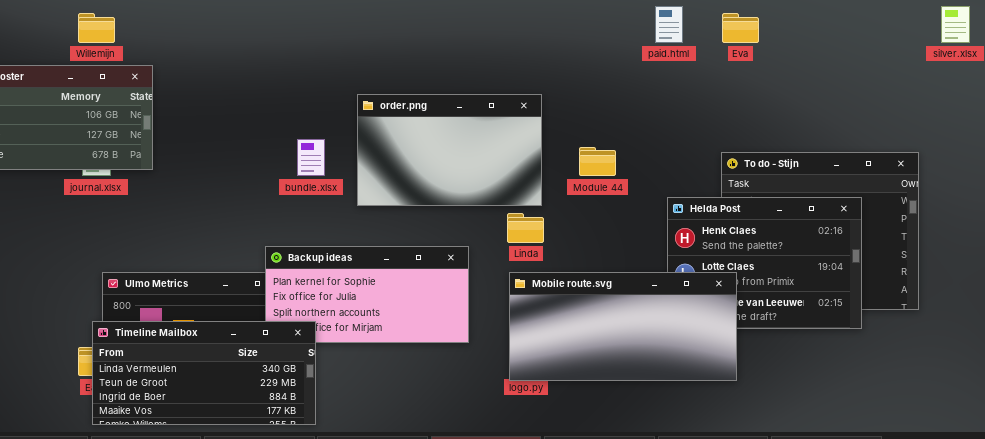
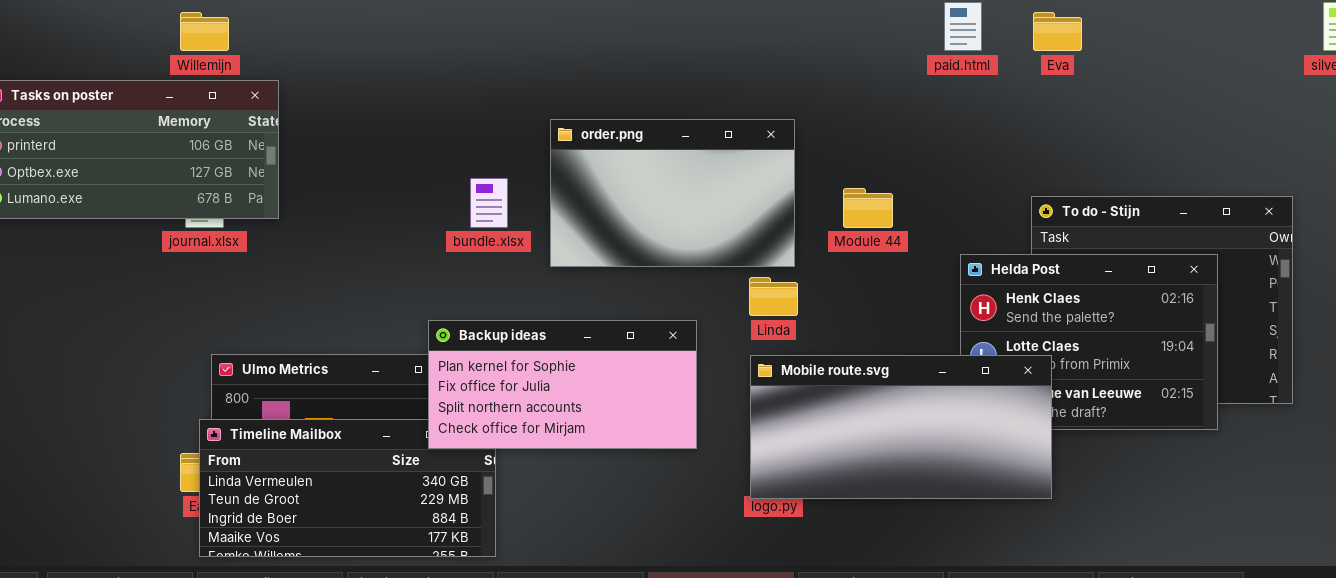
Backup ideas: [265,246,469,343] -> [428,320,697,449], raised

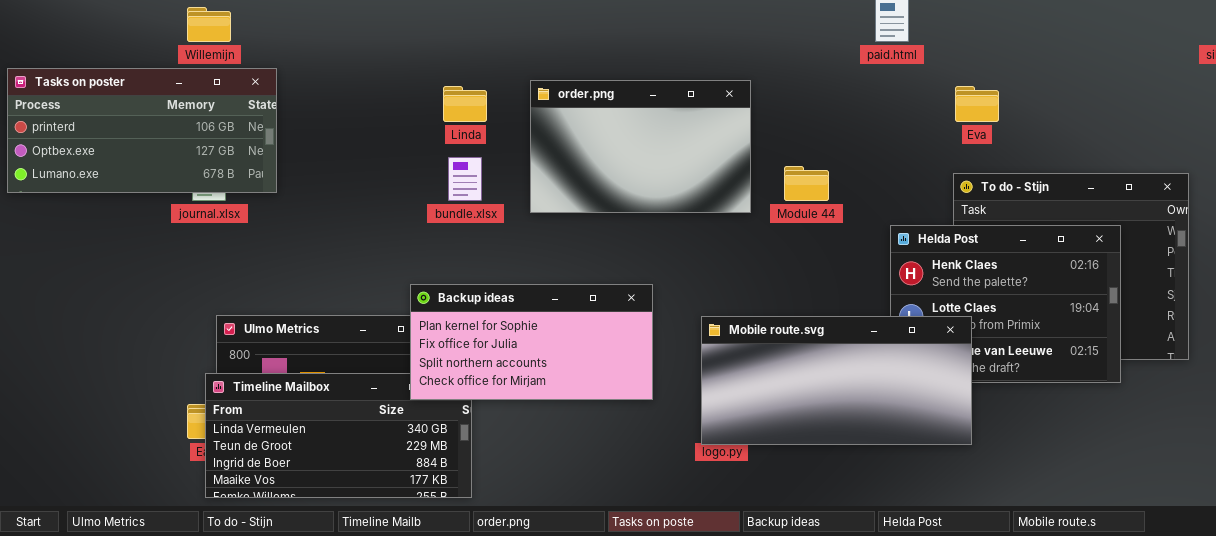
Eva: [1033,12,1082,51] -> [955,86,999,122], moved
order.png: [550,119,795,267] -> [530,80,751,213], moved
Linda: [749,277,798,316] -> [443,86,487,122], moved

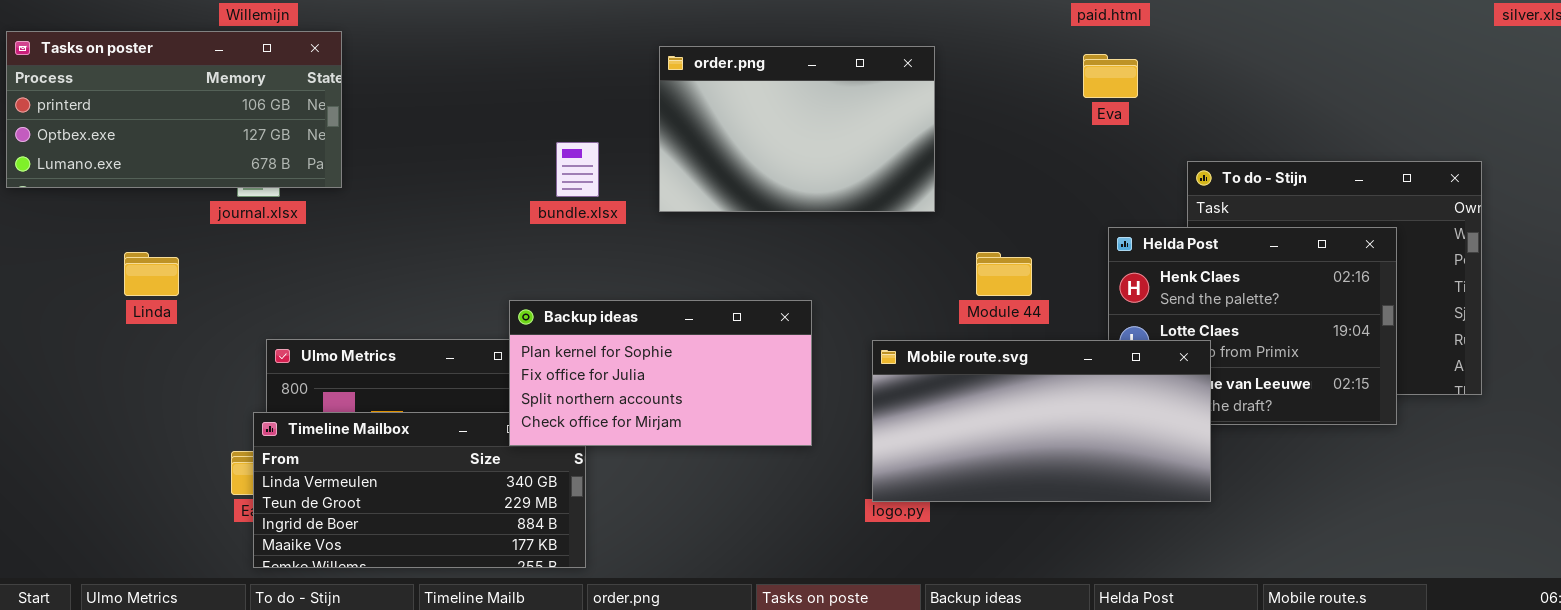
Linda: [443,86,487,122] -> [124,252,179,296], moved
Eva: [955,86,999,122] -> [1083,54,1138,98], moved
Module 44: [784,166,829,201] -> [976,252,1032,296], moved

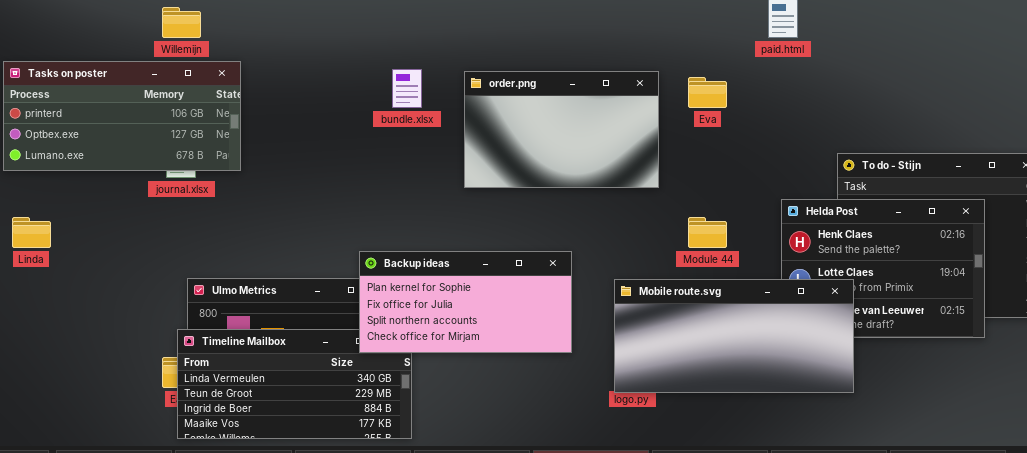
Eva: [1083,54,1138,98] -> [688,77,727,108], moved
bundle.xlsx: [556,142,599,197] -> [392,69,422,108], moved
Linda: [124,252,179,296] -> [12,217,51,248], moved

